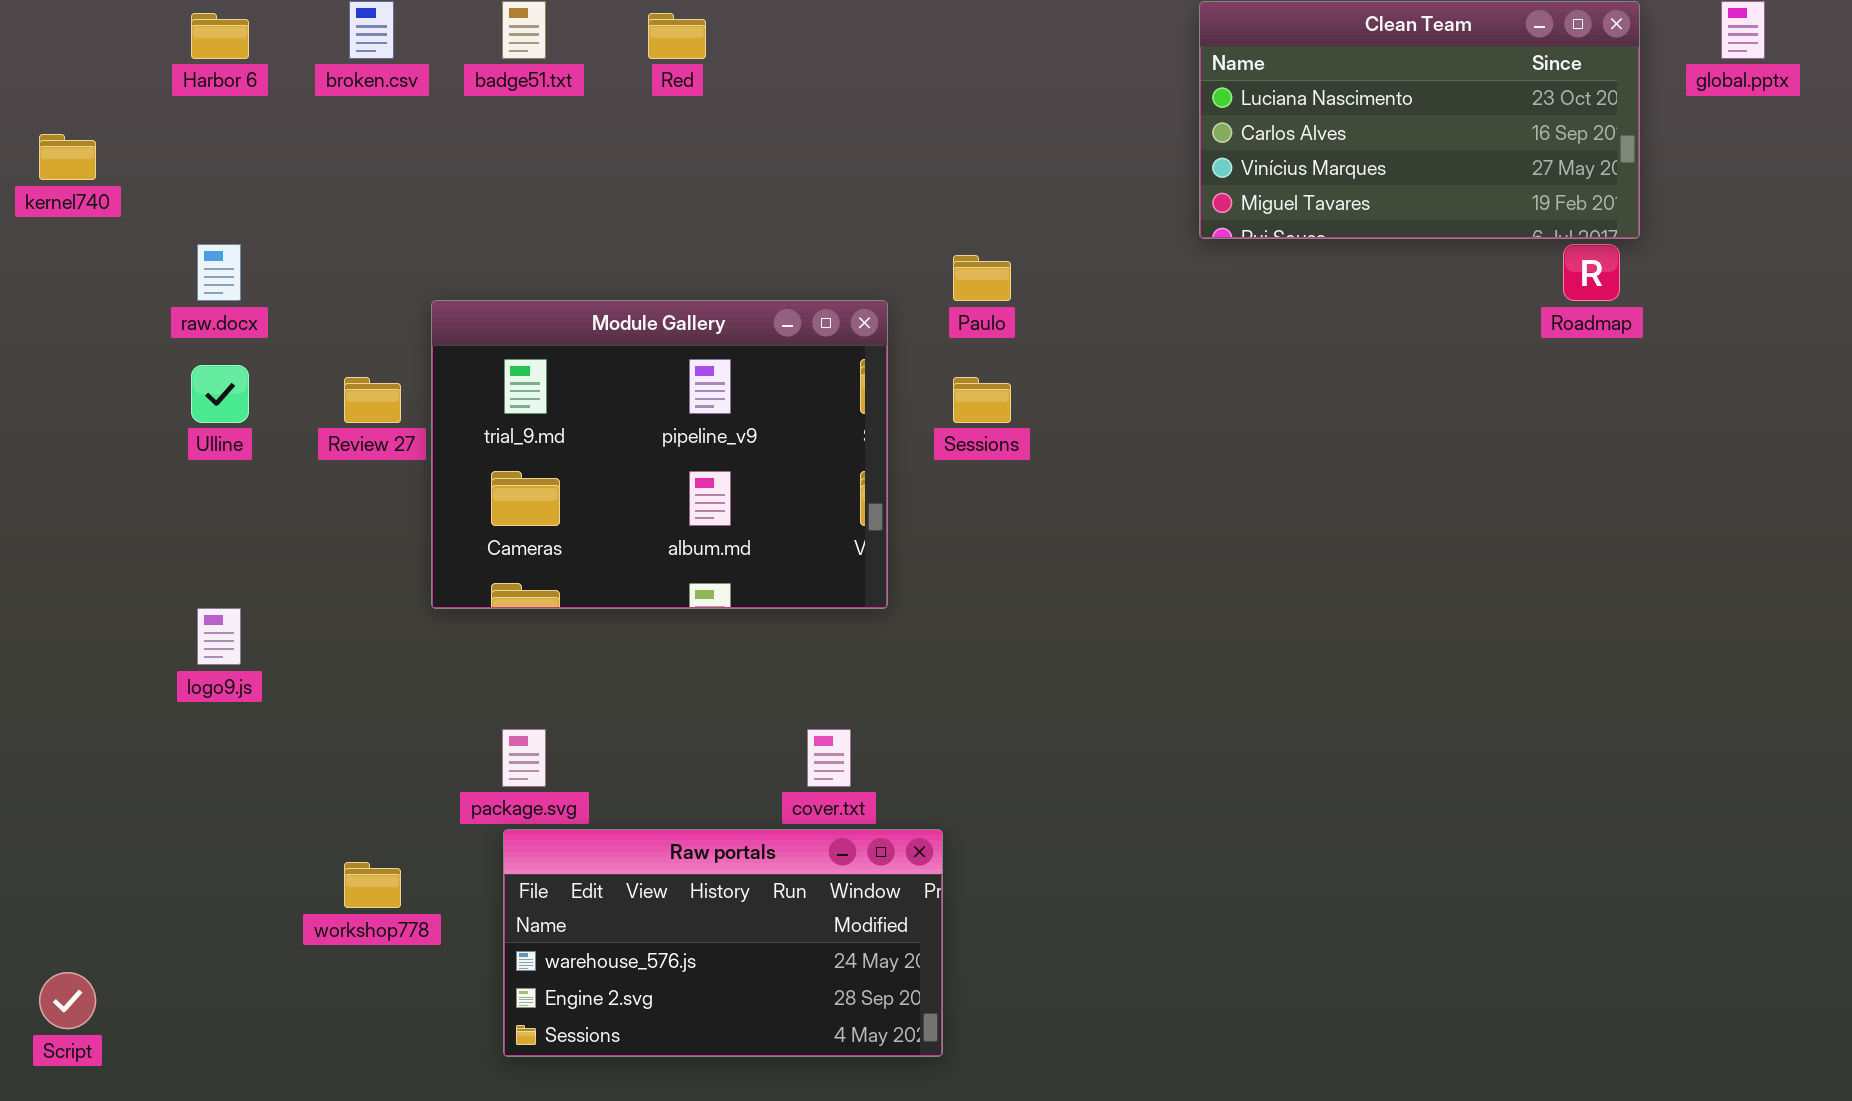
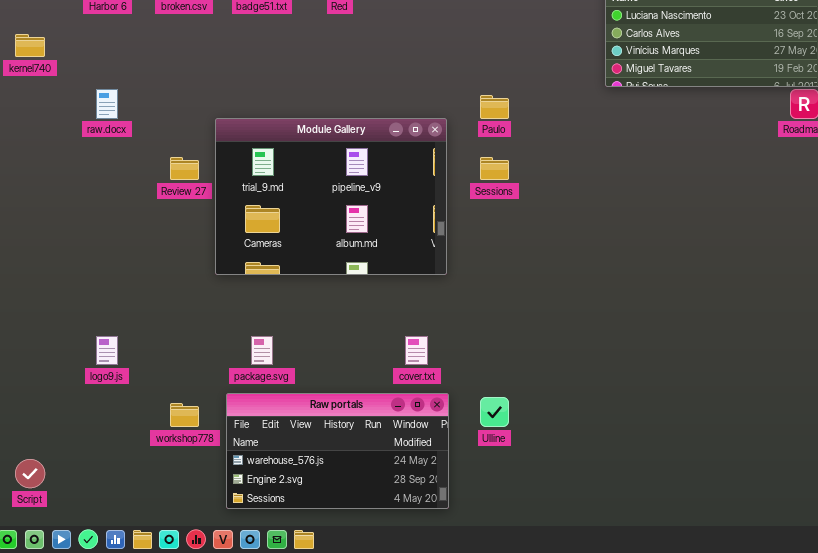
Ulline: [191,365,249,423] -> [480,397,509,427], moved
logo9.js: [197,608,241,665] -> [96,336,118,365], moved
Raw portals: [503,829,943,1057] -> [226,393,449,509], moved

